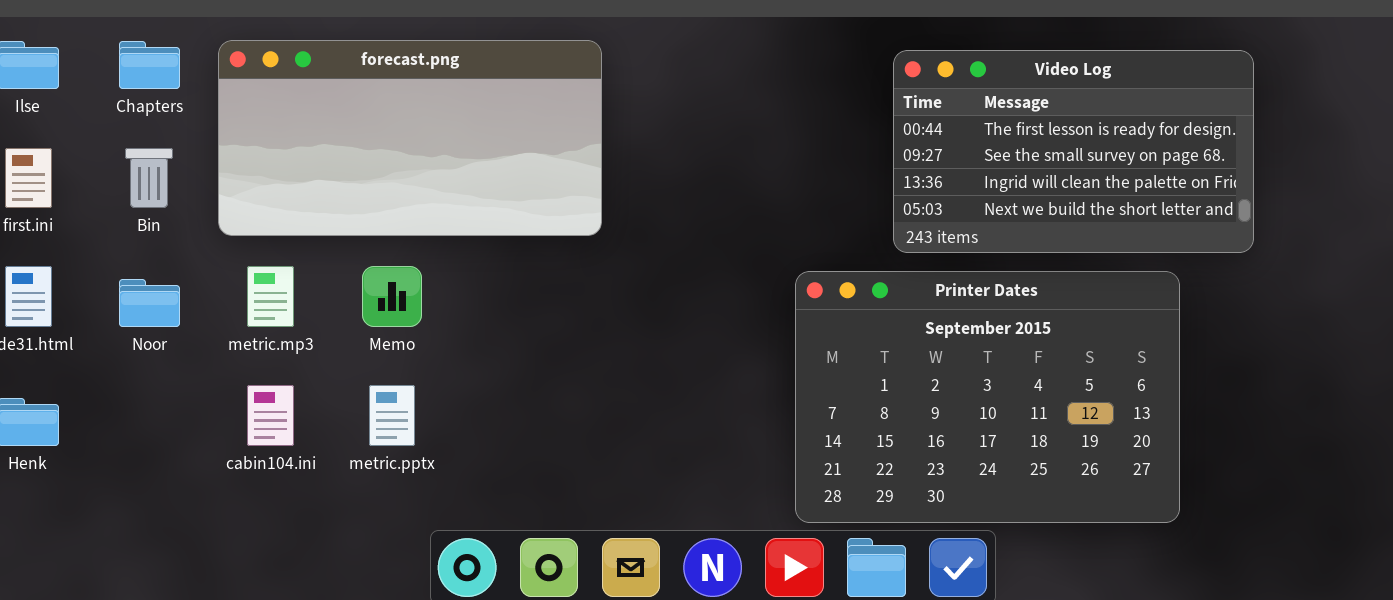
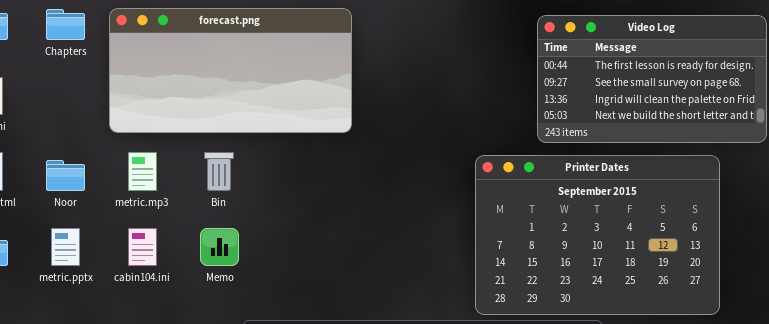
Bin: [125,148,173,208] -> [204,152,234,191], moved
Memo: [362,266,422,327] -> [200,228,239,266], moved
metric.pptx: [369,385,415,446] -> [51,228,80,266], moved

